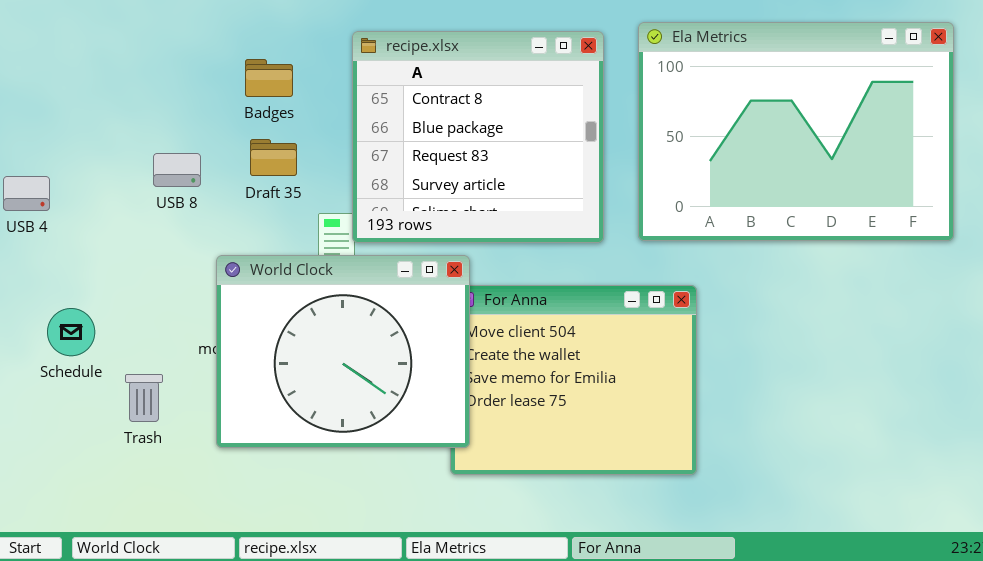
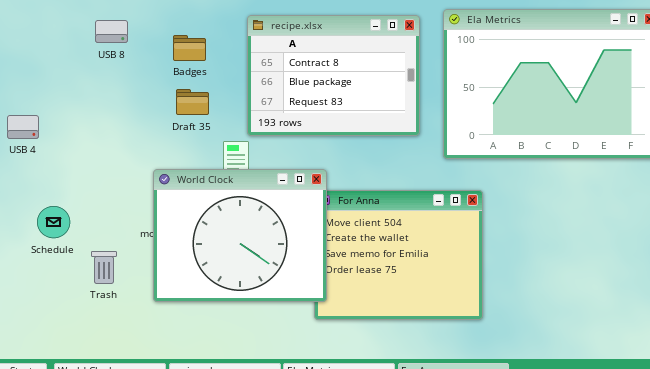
recipe.xlsx: [352,31,604,243] -> [247,15,420,136], resized
USB 8: [153,153,201,187] -> [95,20,128,43], moved

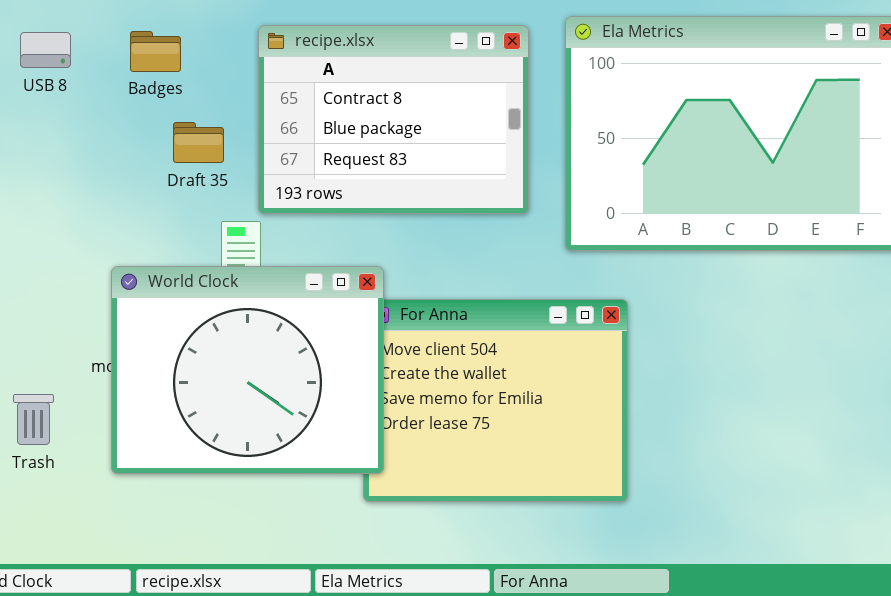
Badges: [173,35,206,61] -> [130,31,181,72], moved
Draft 35: [176,89,209,115] -> [173,122,224,163], moved

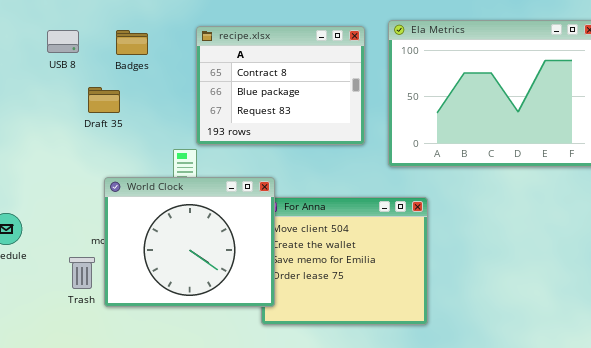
Draft 35: [173,122,224,163] -> [88,87,120,113], moved
Trash: [13,394,54,445] -> [69,257,95,289], moved

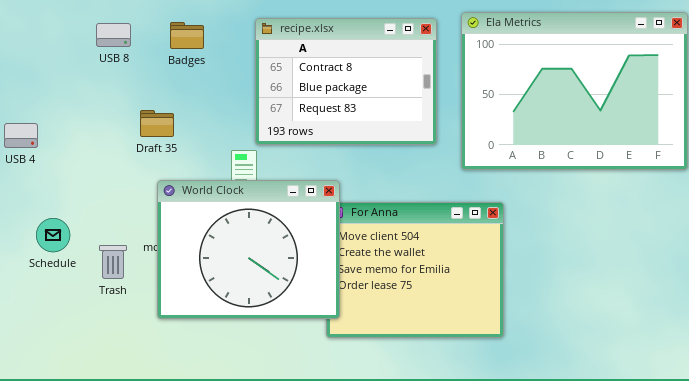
Draft 35: [88,87,120,113] -> [140,110,174,137], moved
Trash: [69,257,95,289] -> [99,245,127,279], moved

